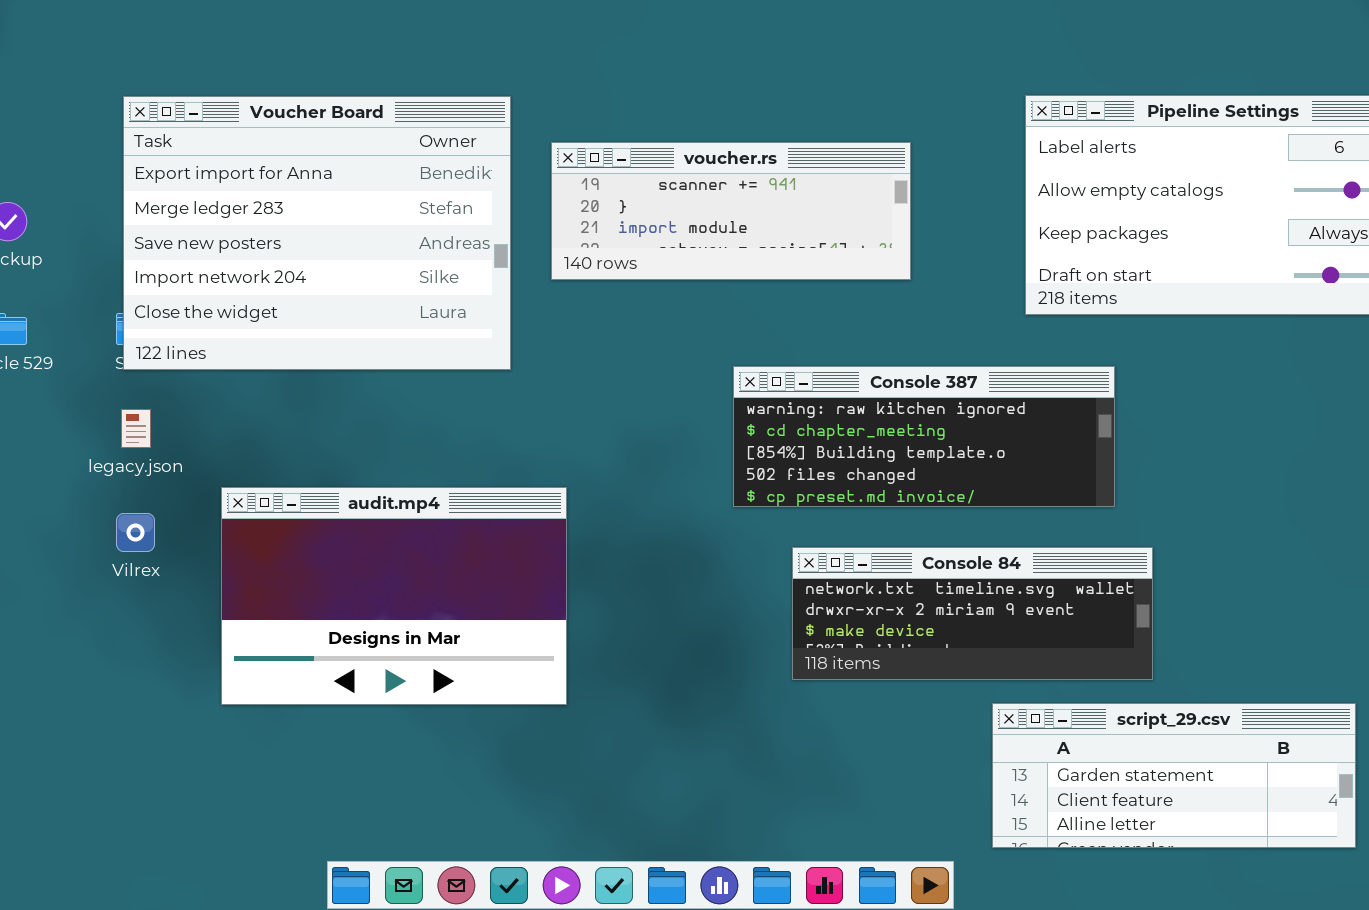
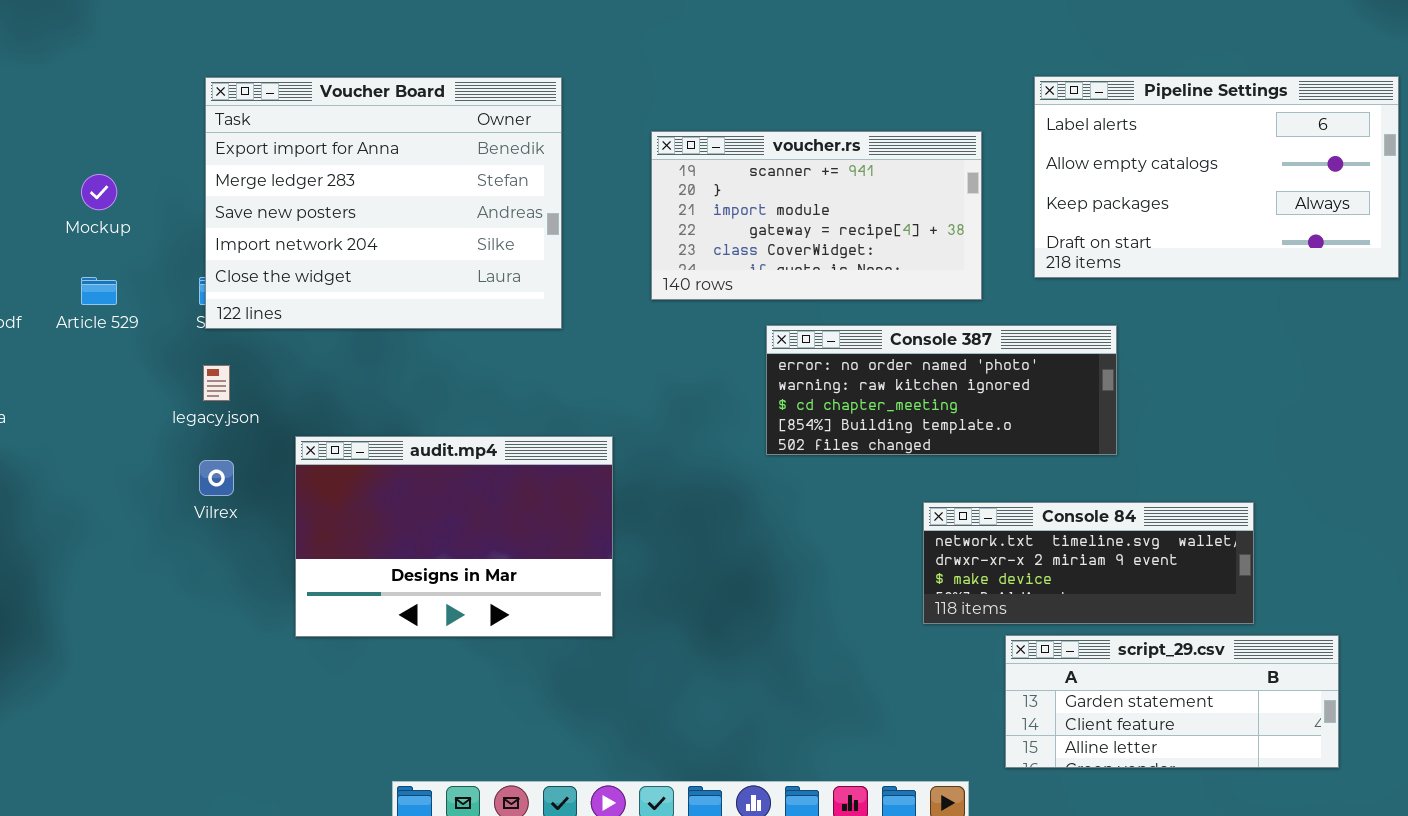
voucher.rs: [551,142,911,280] -> [651,131,982,300], moved, resized
Console 387: [733,366,1115,507] -> [766,325,1117,455], scrolled up 1 row
Console 84: [792,547,1153,680] -> [923,502,1254,624], moved

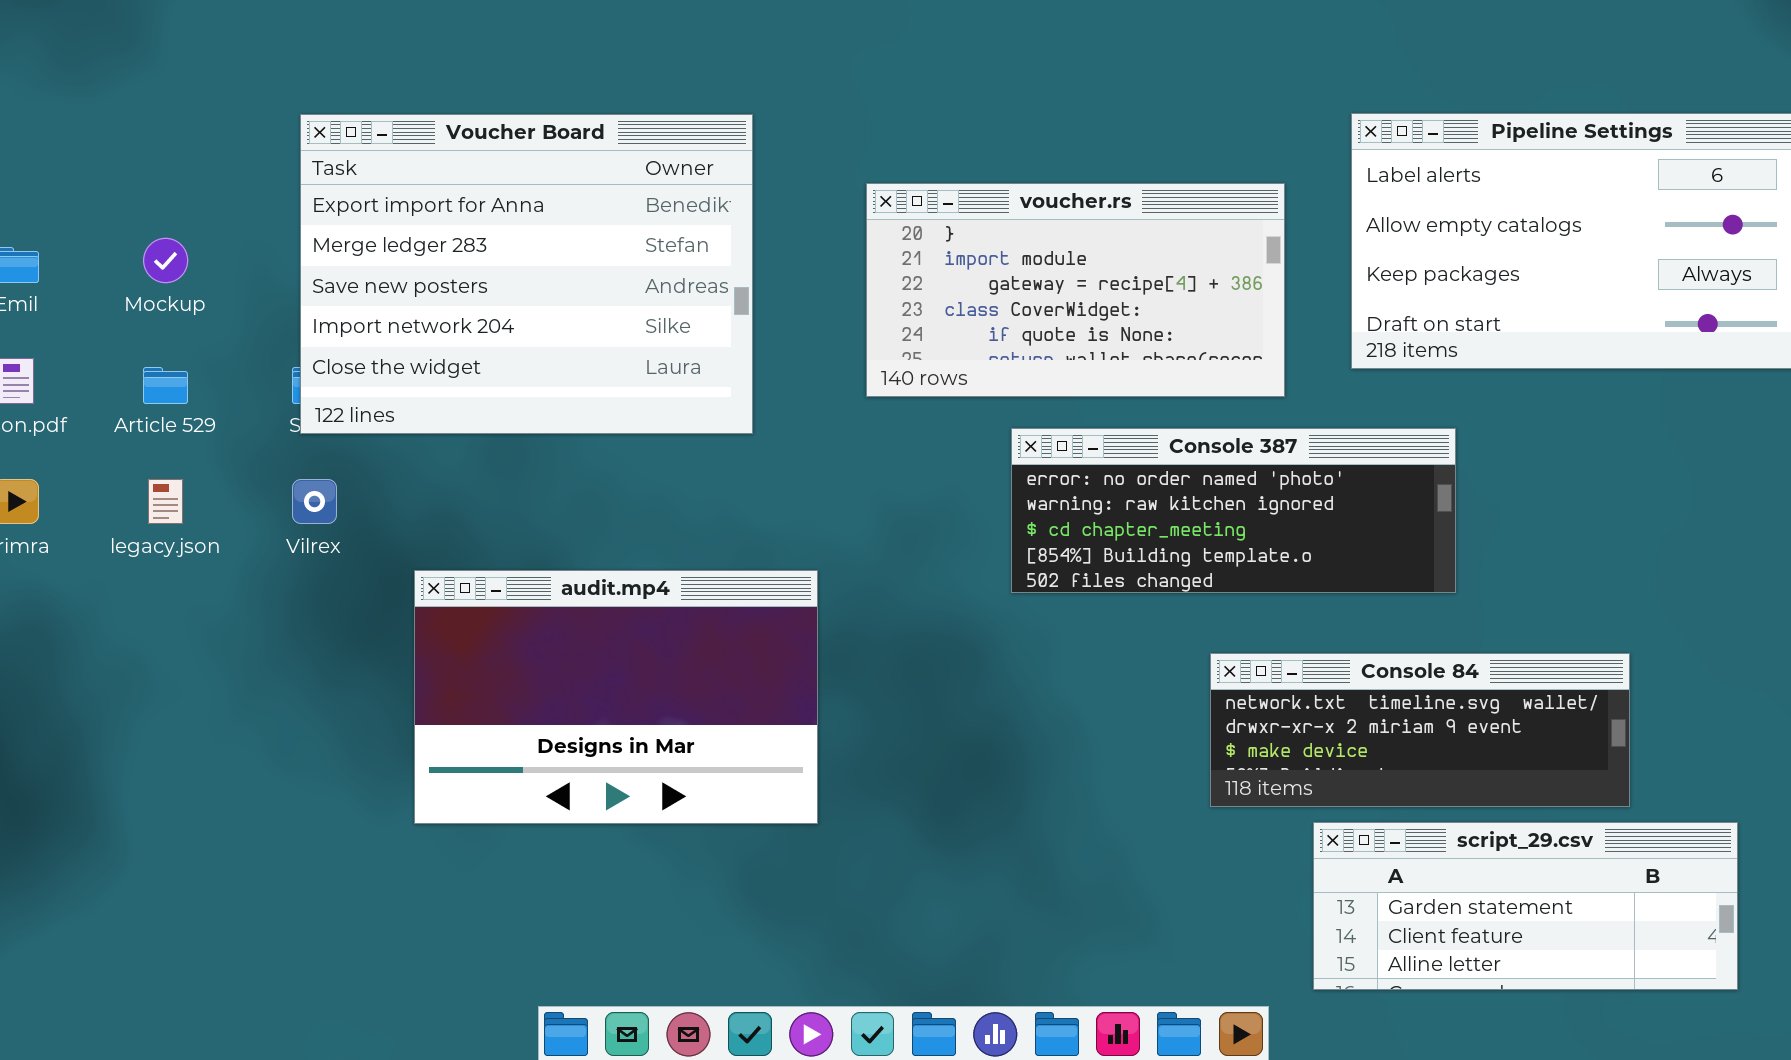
voucher.rs: [651,131,982,300] -> [866,183,1285,397], scrolled down 1 row
legacy.json: [203,365,230,401] -> [148,479,183,524], moved
Vilrex: [199,460,234,496] -> [292,479,337,524], moved

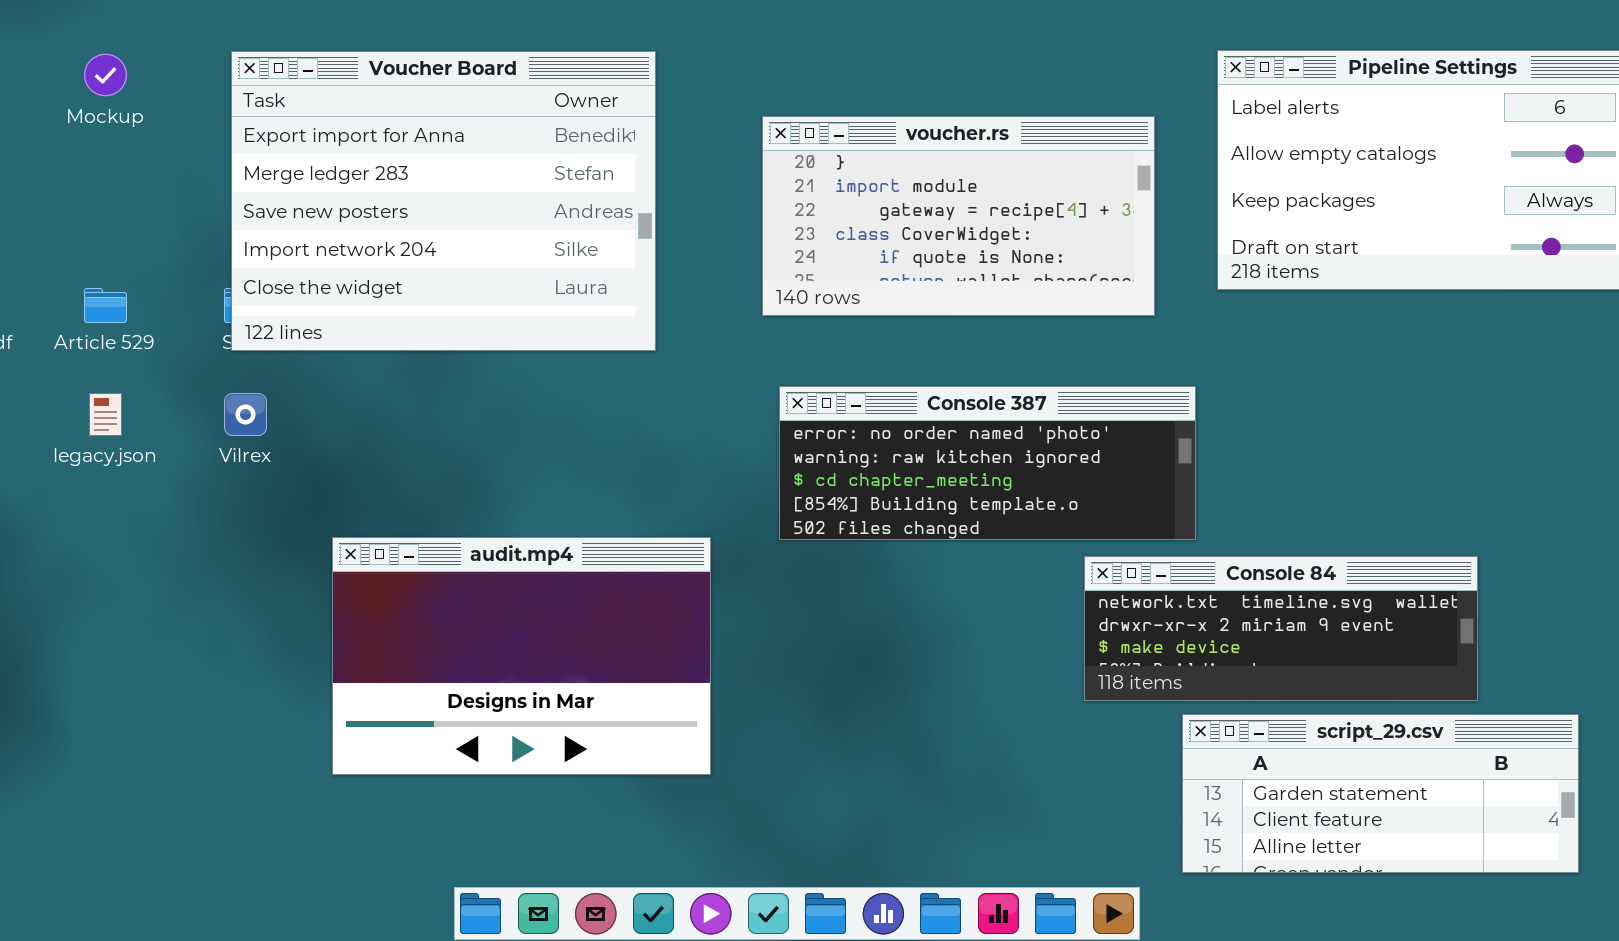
Mockup: [143,238,188,283] -> [84,54,127,96], moved
Console 387: [1011,428,1456,593] -> [779,386,1196,540], moved
audit.mp4: [414,570,818,824] -> [332,537,711,775], moved

